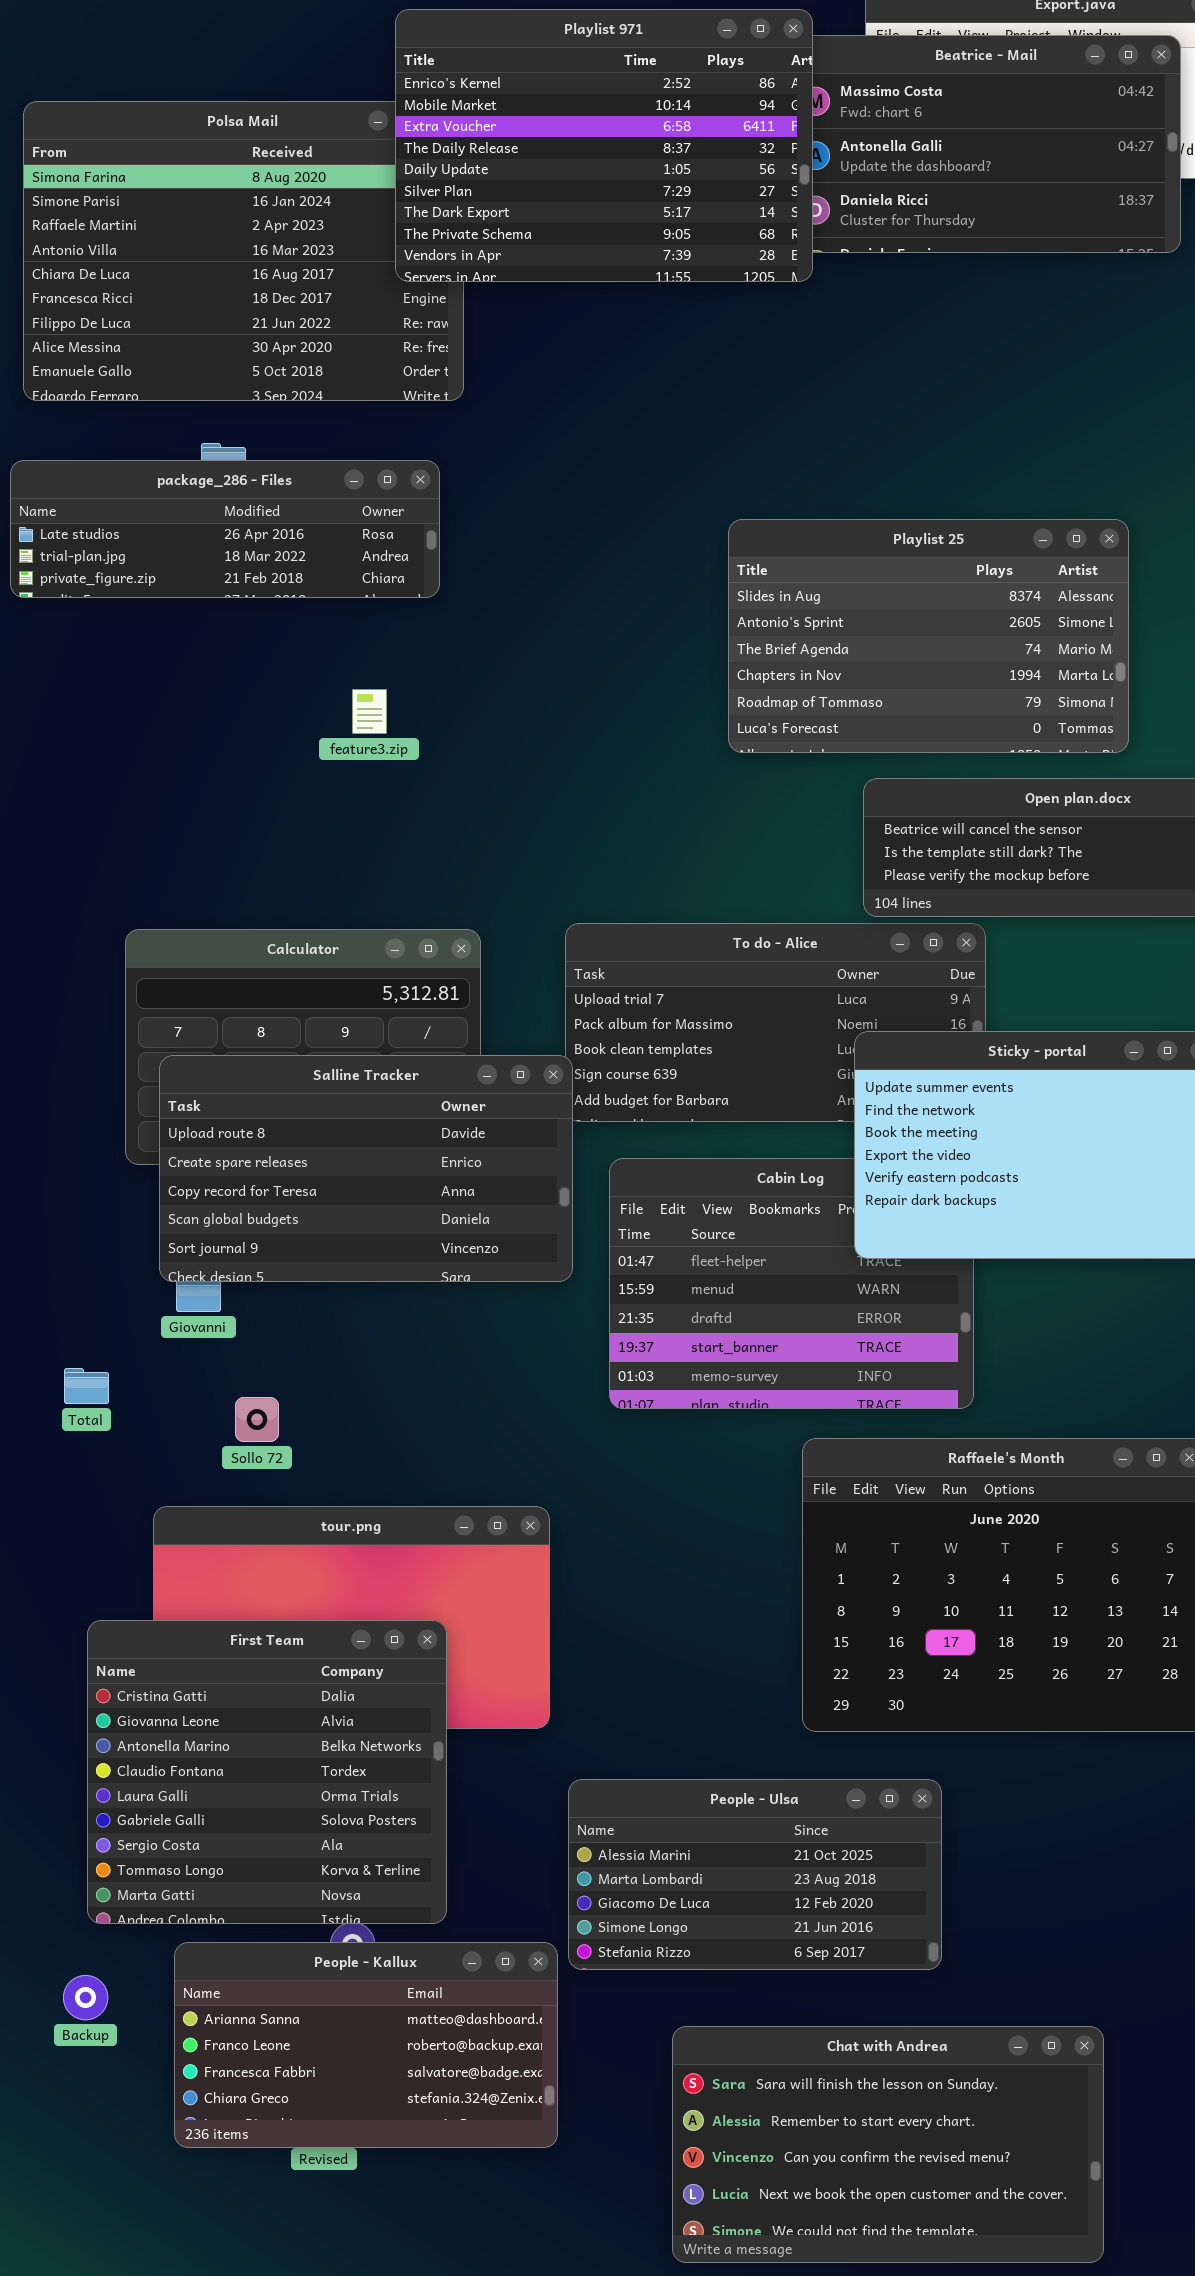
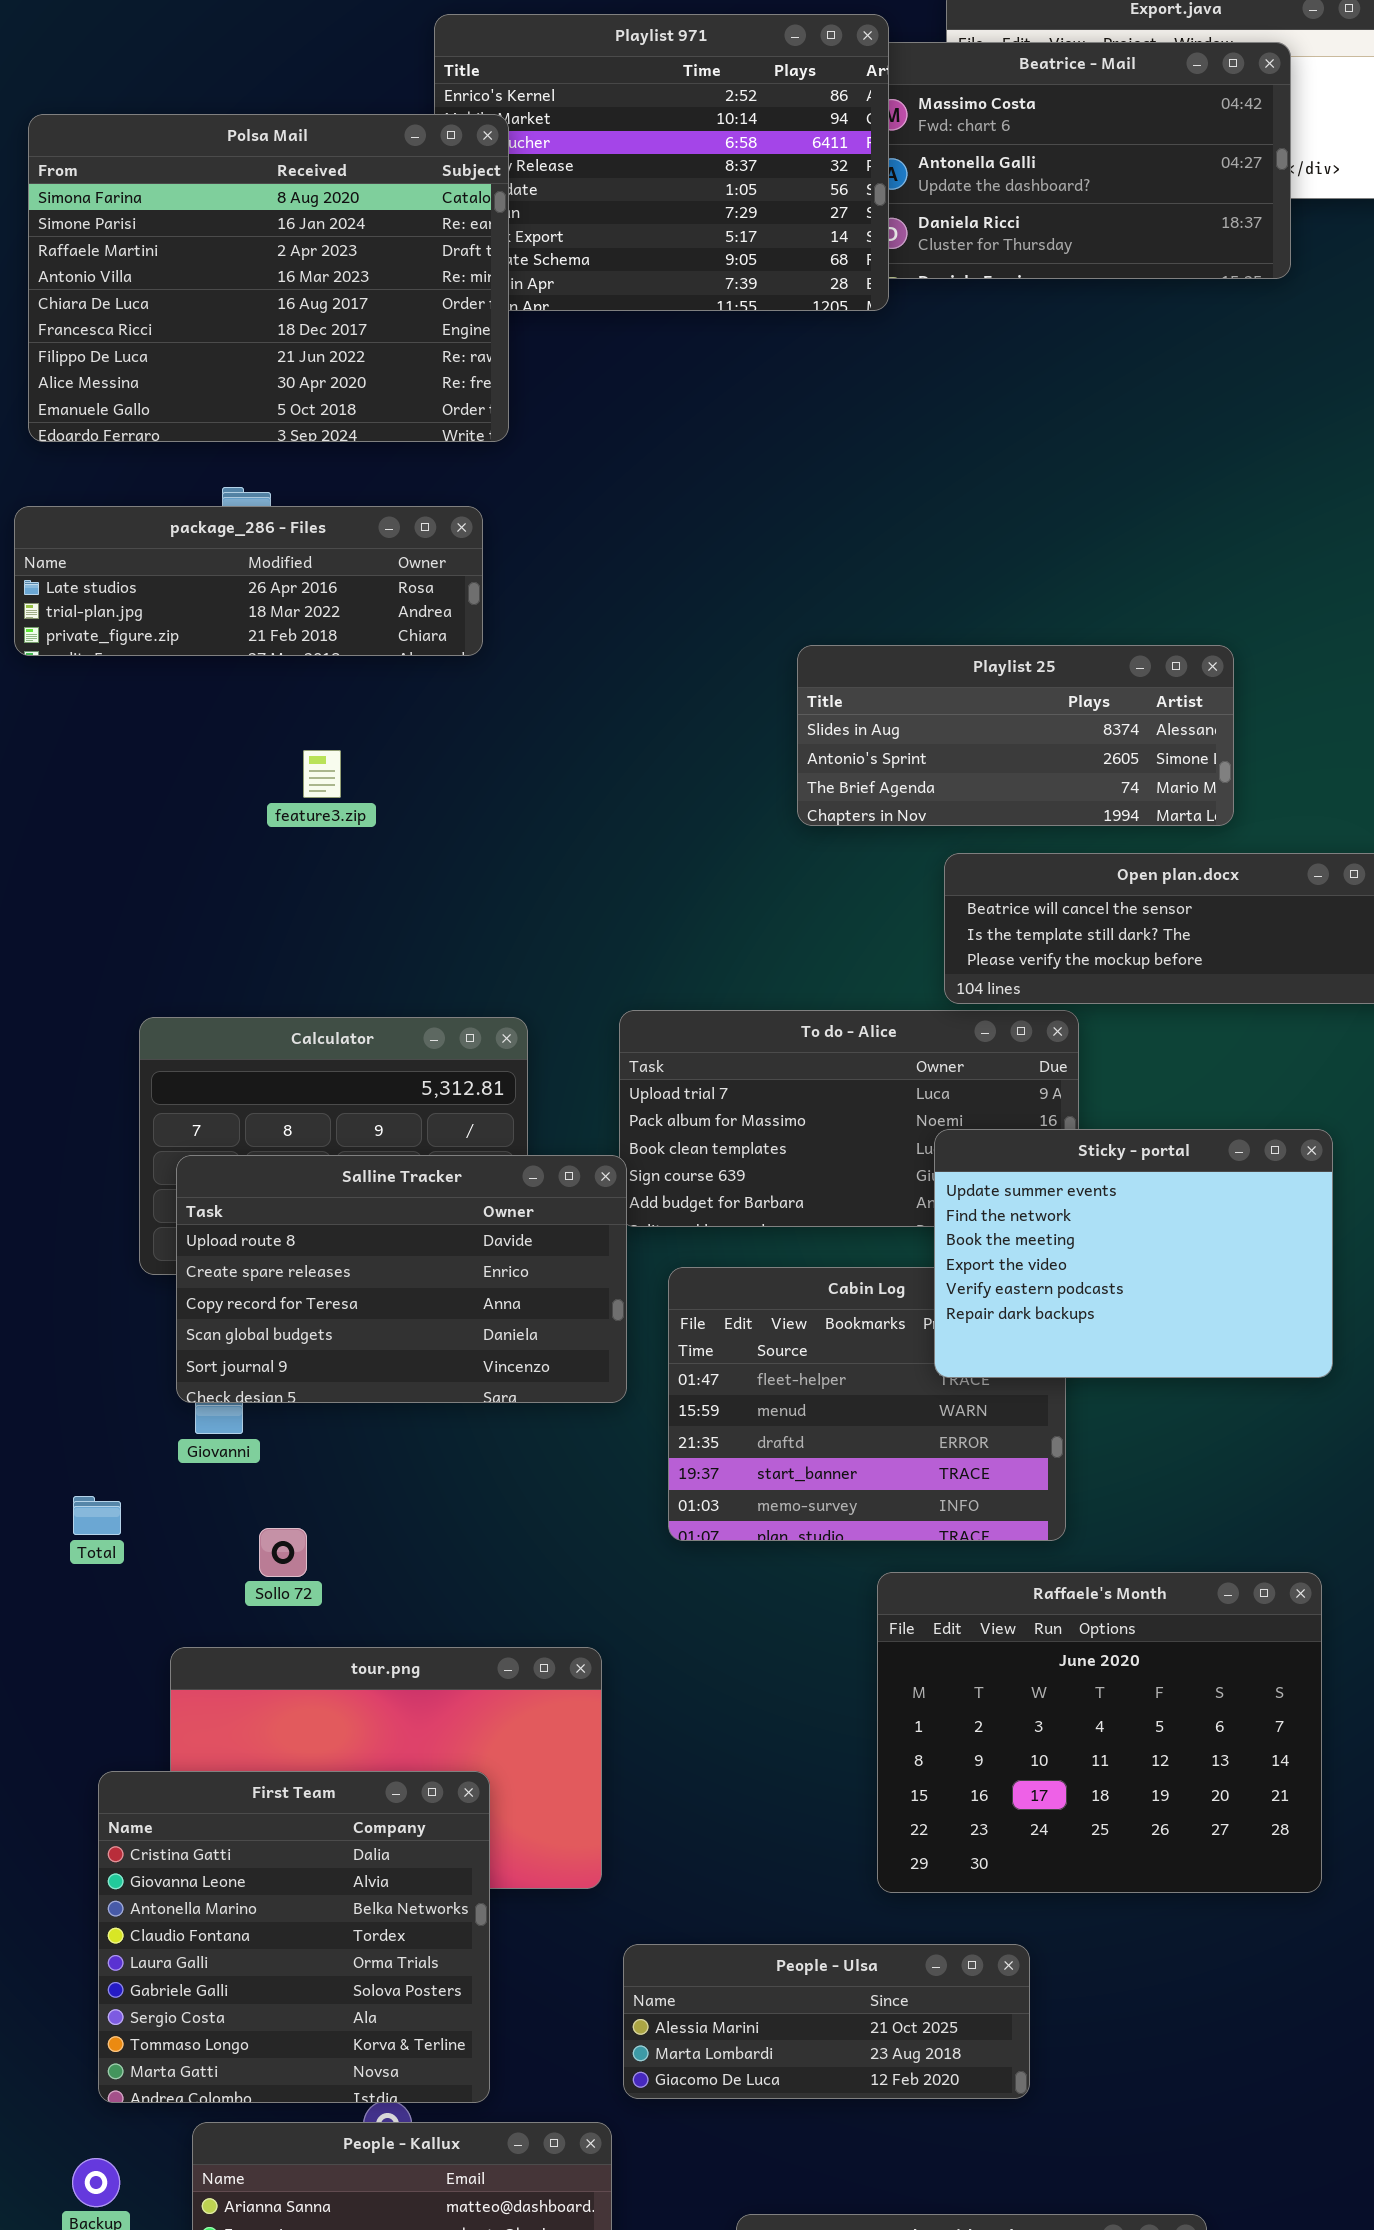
Polsa Mail: [23,101,464,401] -> [28,114,509,442], raised
Playlist 25: [728,519,1129,753] -> [797,645,1234,826], resized
feature3.zip: [352,689,387,734] -> [303,750,341,798], moved
People - Ulsa: [568,1779,942,1970] -> [623,1944,1030,2099], resized

